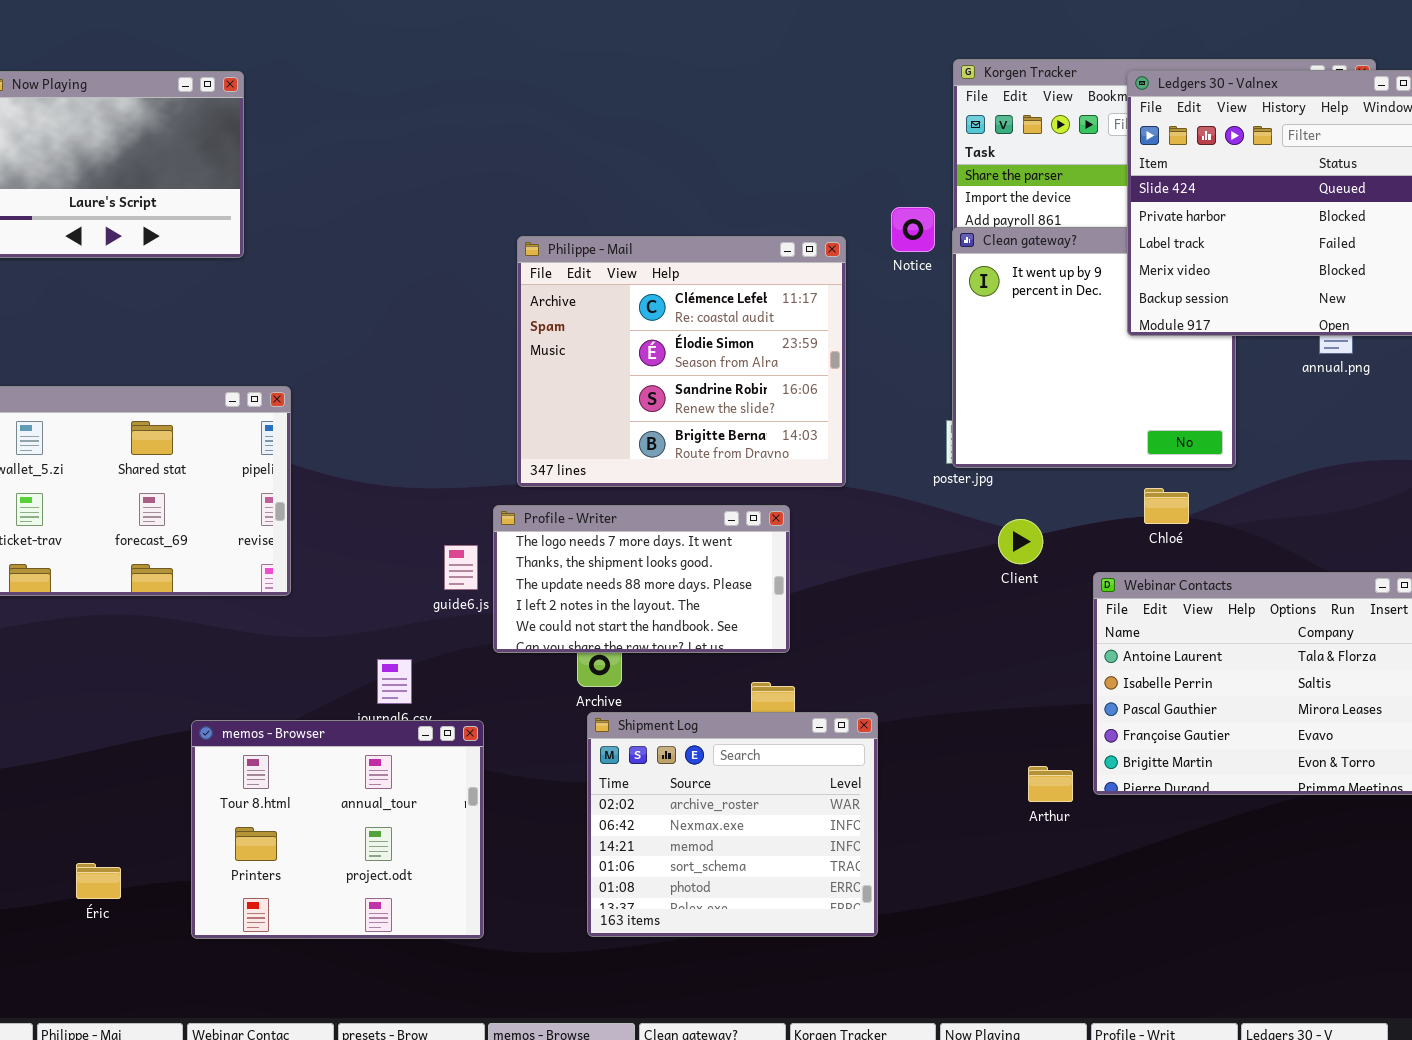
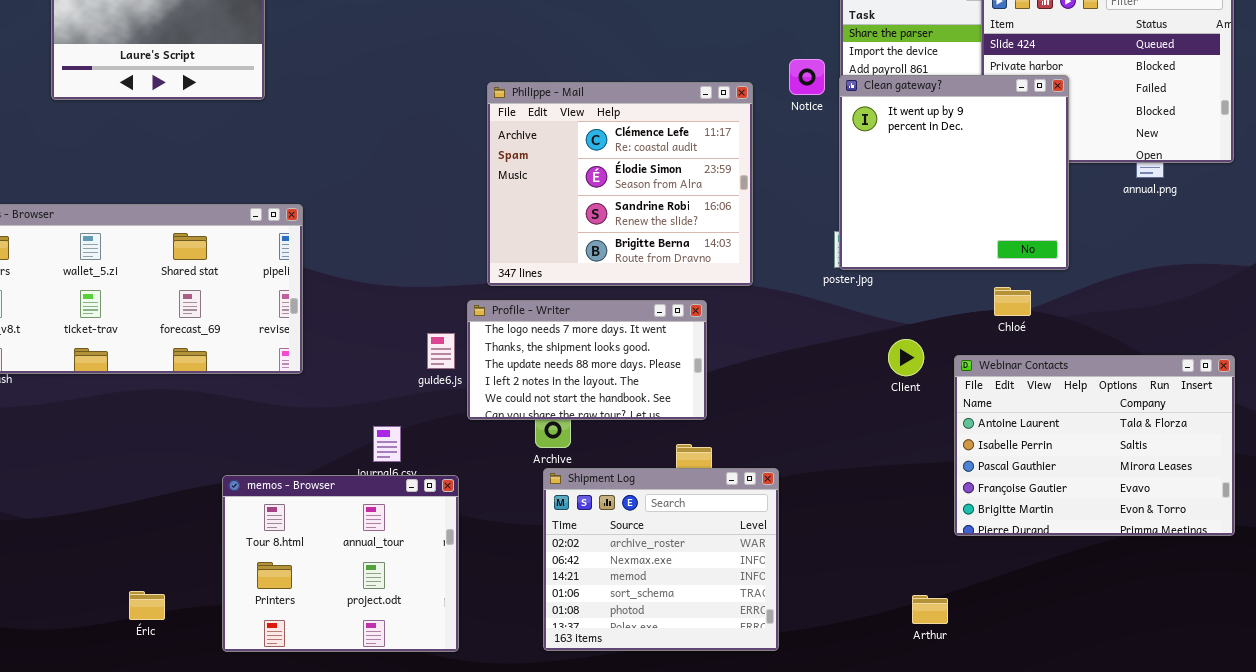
Clean gateway?: [952,227,1236,468] -> [839,75,1069,270], raised
Client: [998,519,1043,564] -> [888,339,924,376], moved
Arthur: [1028,766,1073,802] -> [912,595,948,624], moved

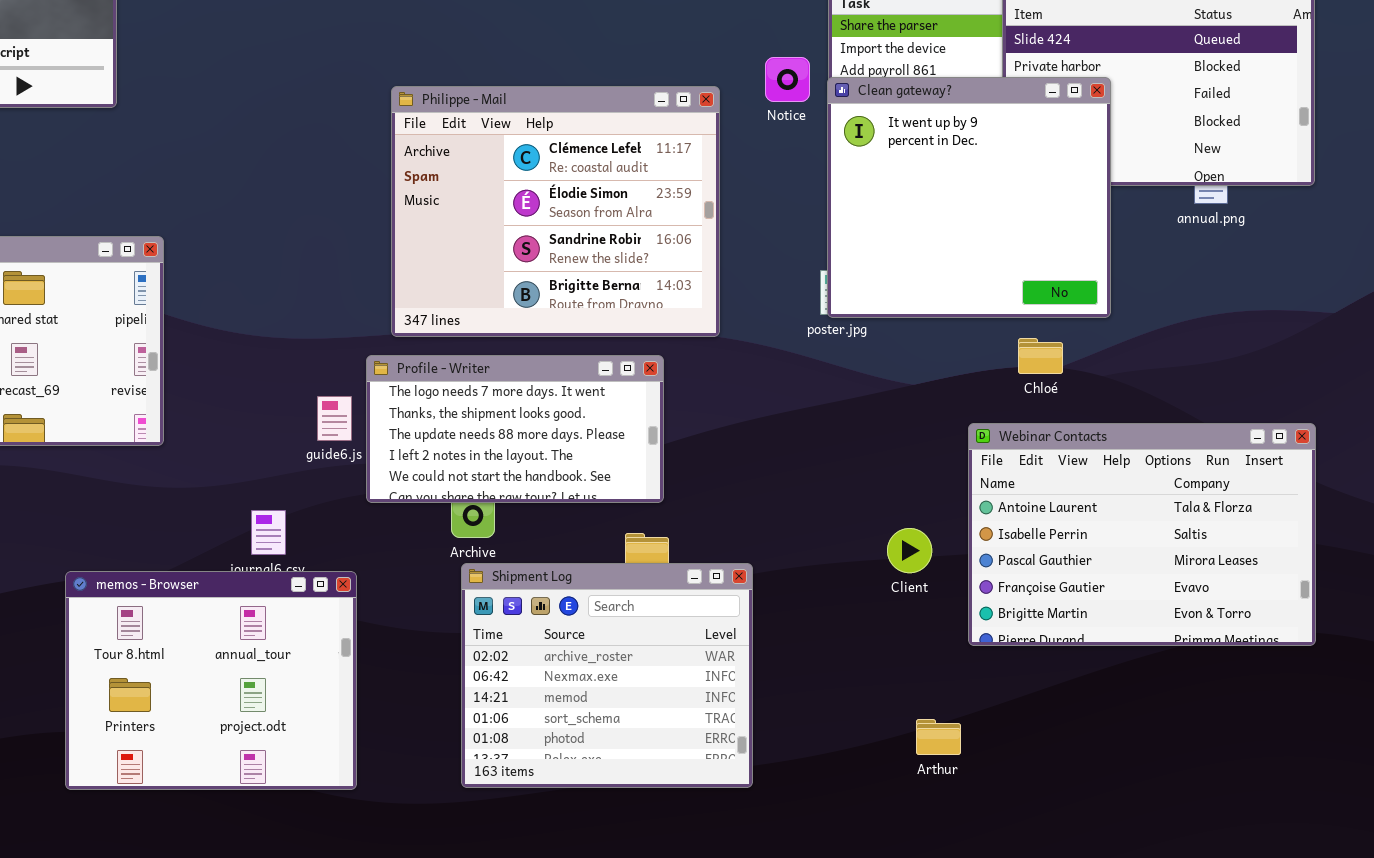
Client: [888,339,924,376] -> [887,528,932,573], moved

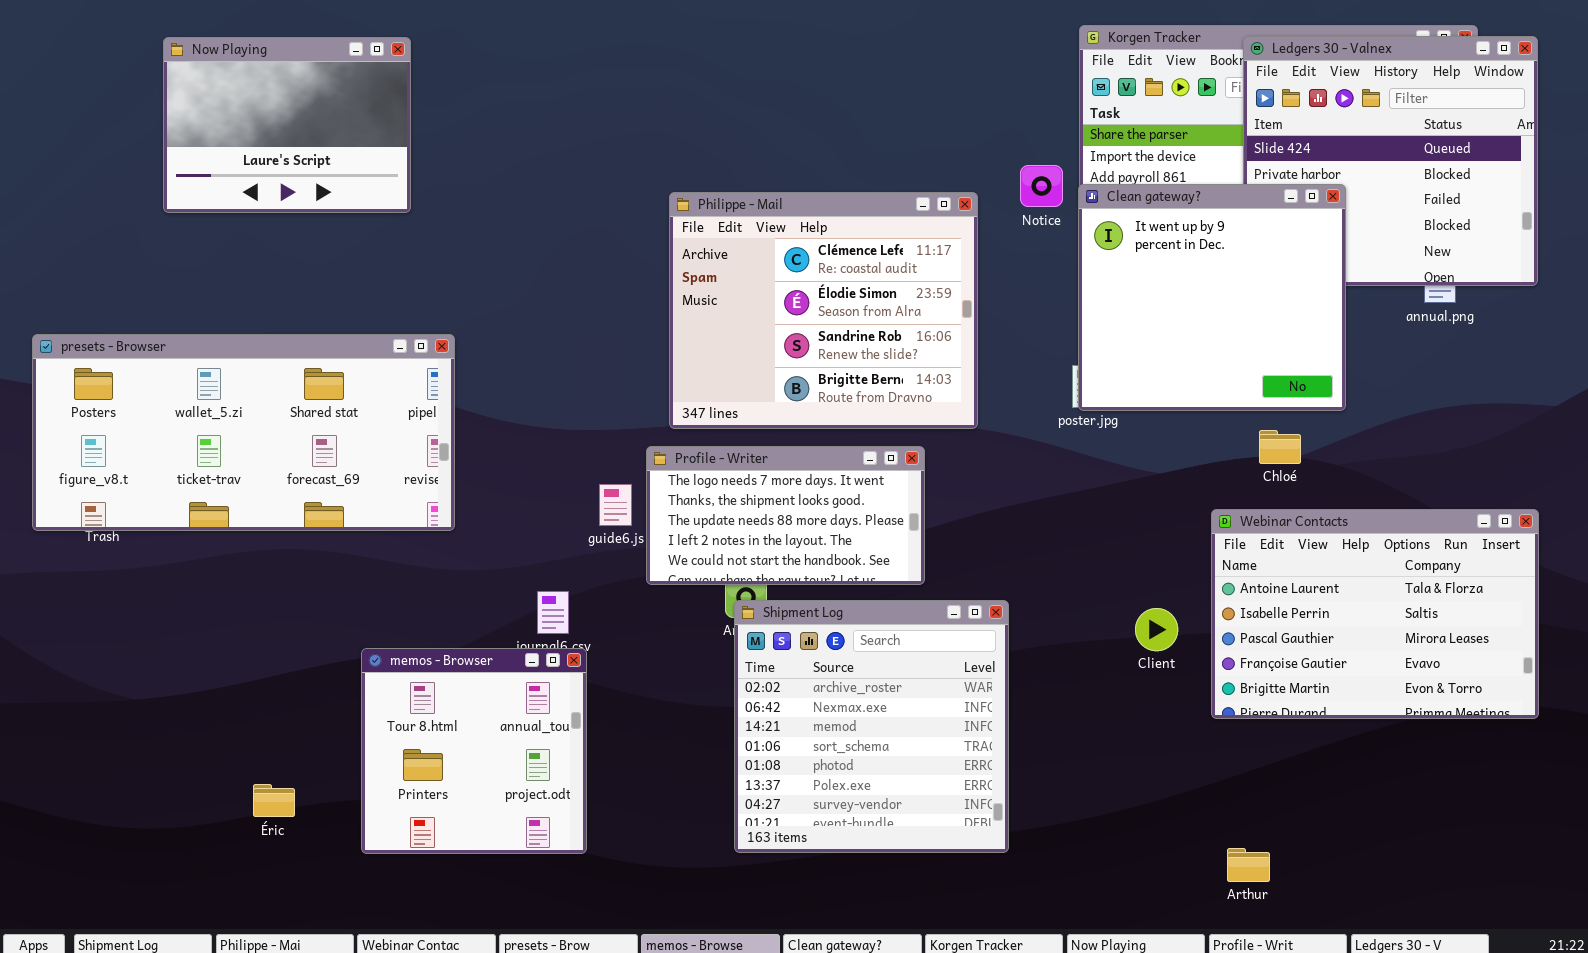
Shipment Log: [461,563,753,788] -> [734,600,1009,853], resized
memos - Browser: [65,571,357,790] -> [361,648,587,854], resized
Arthur: [916,719,961,755] -> [1227,848,1270,882], moved

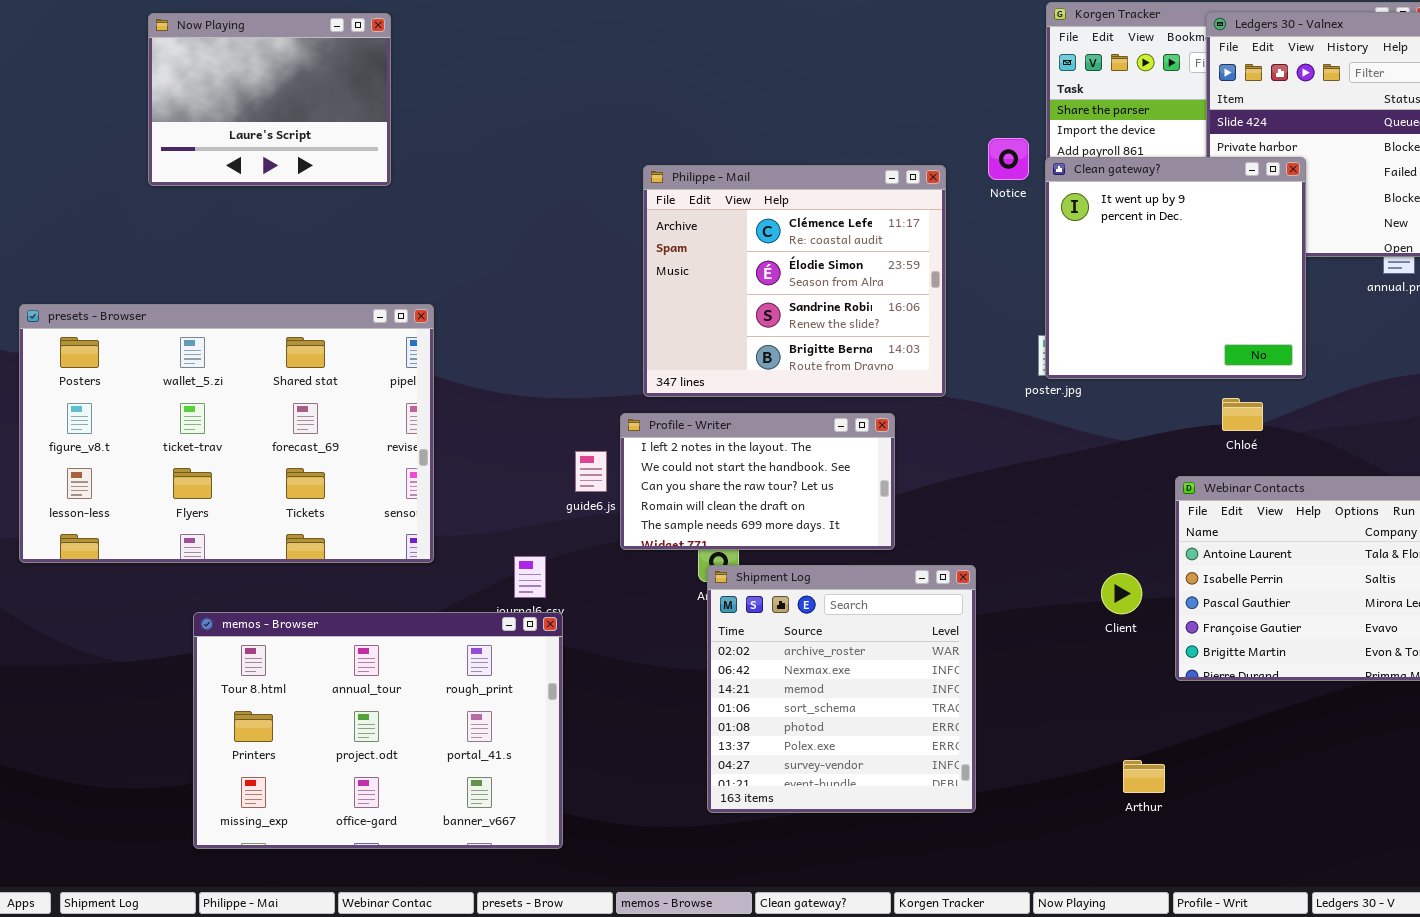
presets - Browser: [32,334,455,531] -> [19,304,434,563], resized
Profile - Writer: [646,446,925,585] -> [620,413,895,550], scrolled down 3 rows
memos - Browser: [361,648,587,854] -> [193,612,563,849], resized
Arthur: [1227,848,1270,882] -> [1123,760,1165,793], moved

